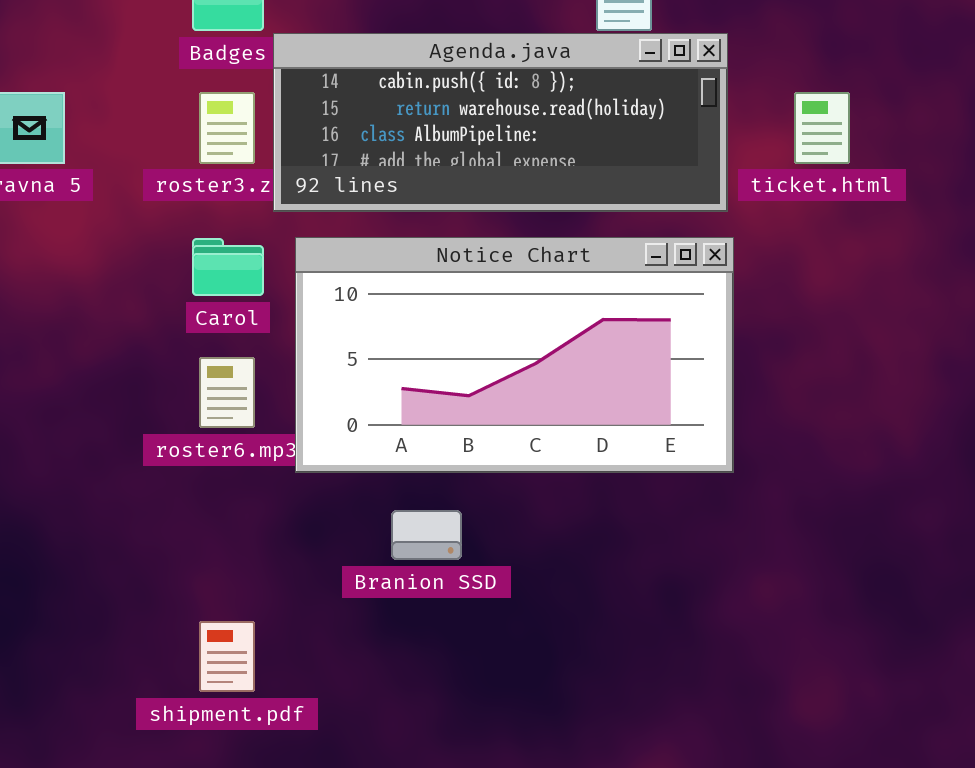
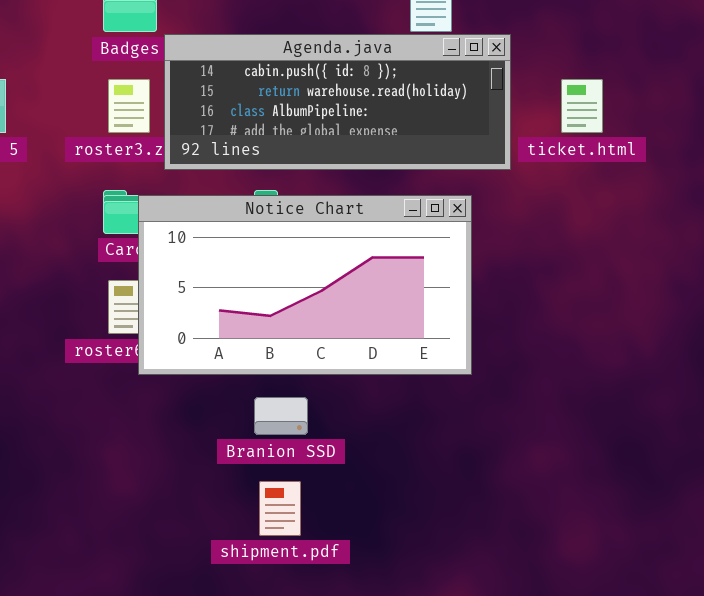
Notice Chart: [295,237,734,473] -> [138,195,472,375], moved
shipment.pdf: [199,621,255,692] -> [259,481,301,536], moved

